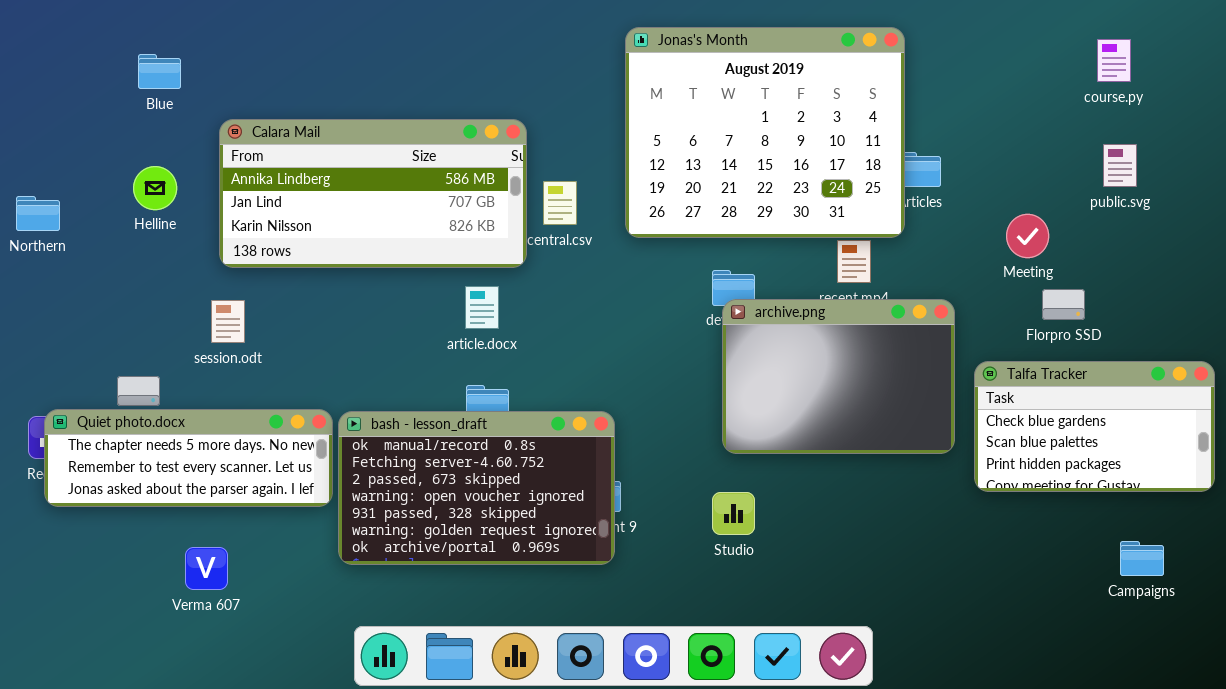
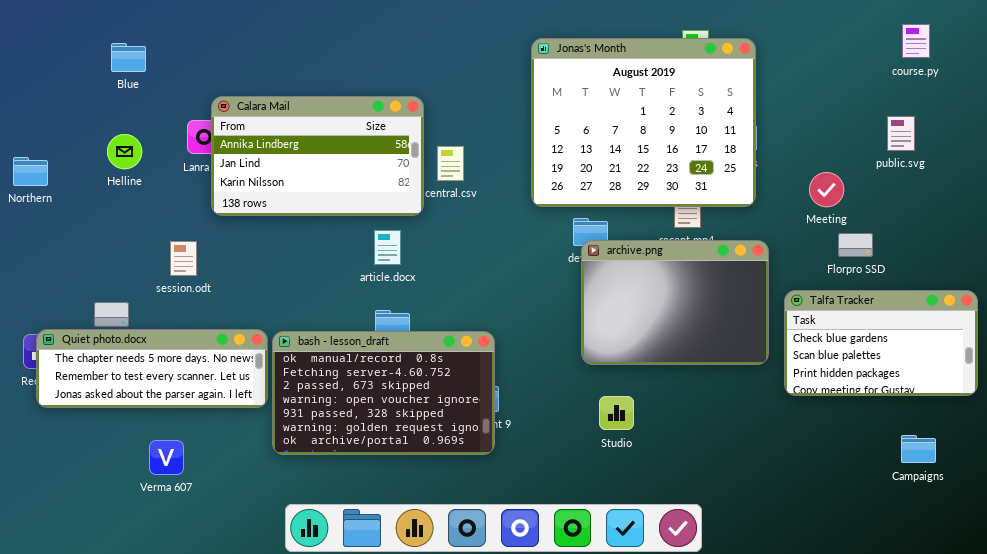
Jonas's Month: [625,27,905,238] -> [531,38,756,207], moved
course.py: [1097,39,1131,82] -> [902,24,930,58], moved
Calara Mail: [219,119,527,268] -> [211,96,424,216], resized
Studio: [712,492,755,535] -> [599,396,634,430], moved

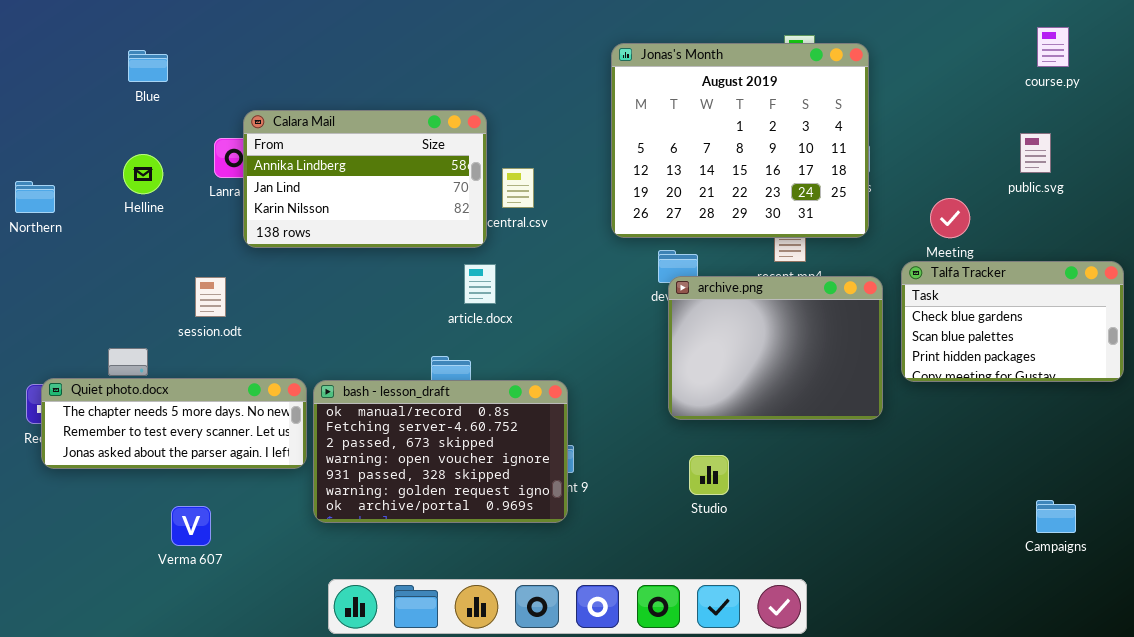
article.docx: [374,230,401,265] -> [464,264,496,304], moved
Talfa Tracker: [784,290,978,396] -> [901,261,1124,382], moved

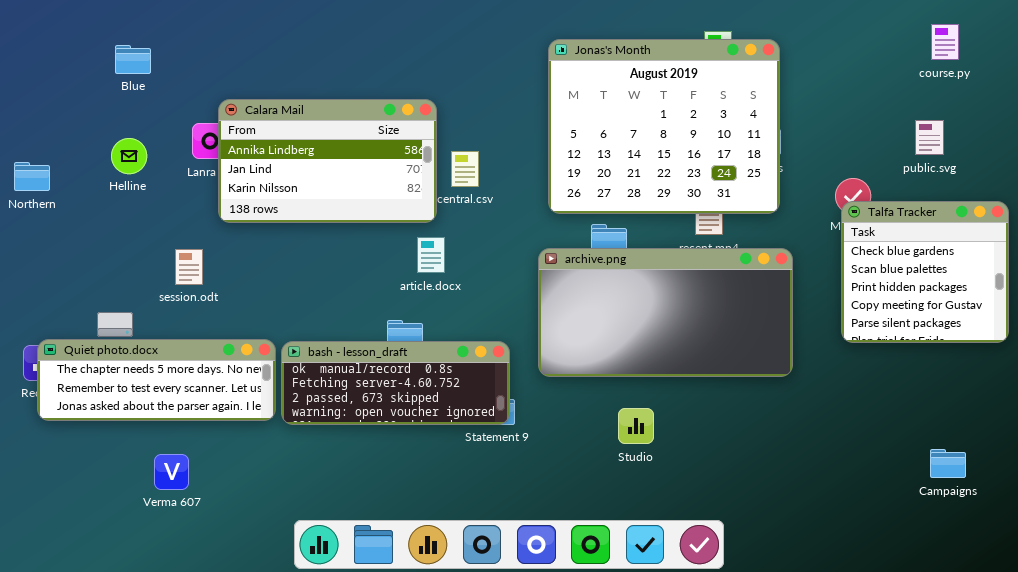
Talfa Tracker: [901,261,1124,382] -> [841,201,1009,343], resized
archive.png: [668,276,883,420] -> [538,248,793,377], resized
bash - lesson_draft: [313,380,568,523] -> [281,341,510,425], resized

